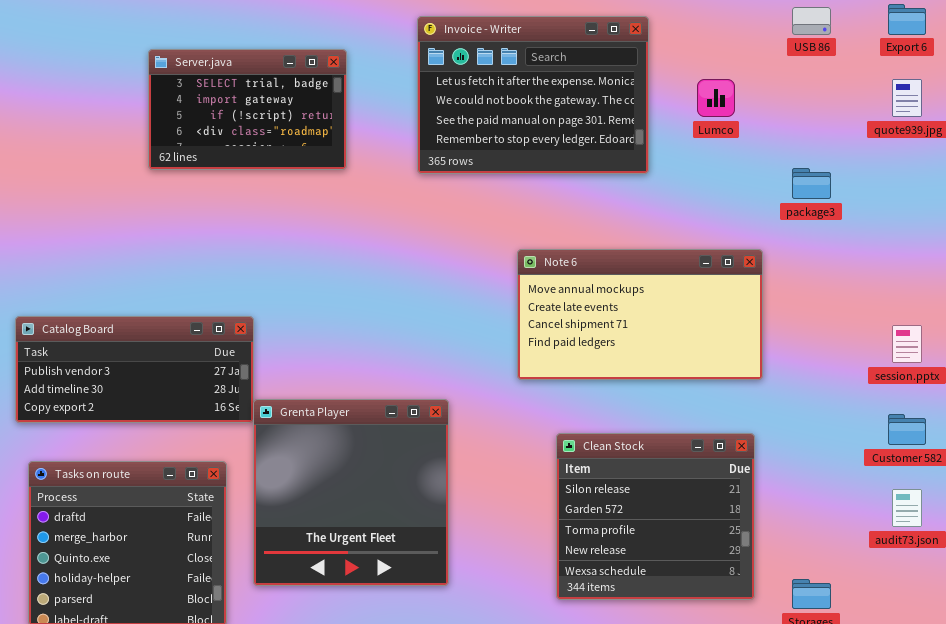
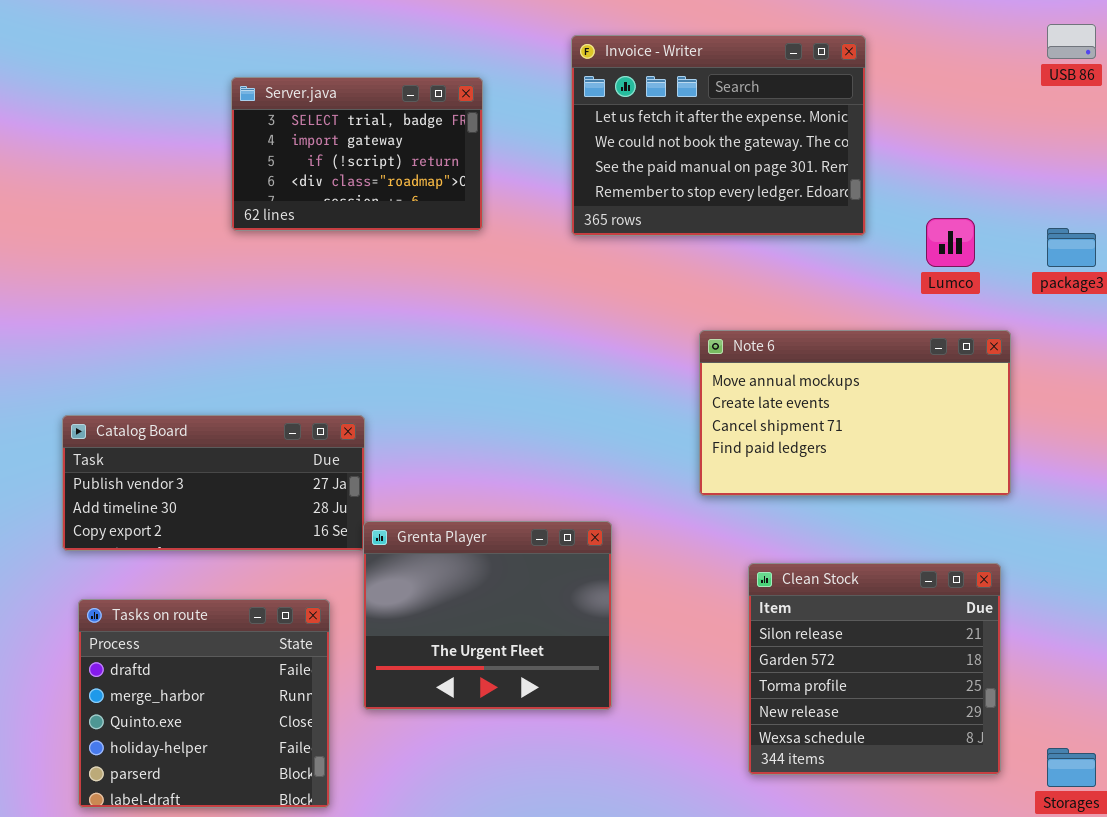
Lumco: [697,79,735,117] -> [926,218,975,267], moved
Grenta Player: [253,399,449,586] -> [363,521,612,710], resized

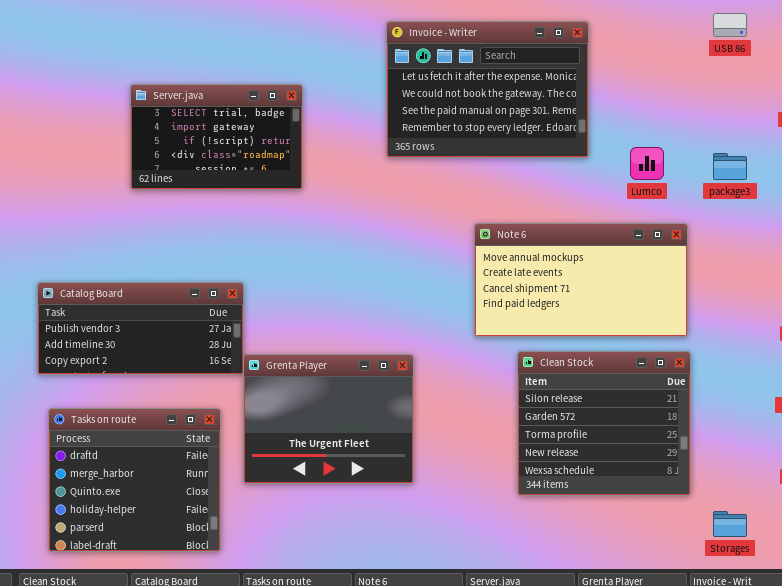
Server.java: [231,77,483,231] -> [130,84,303,190], moved
Clean Stock: [748,563,1001,775] -> [517,351,691,496], moved

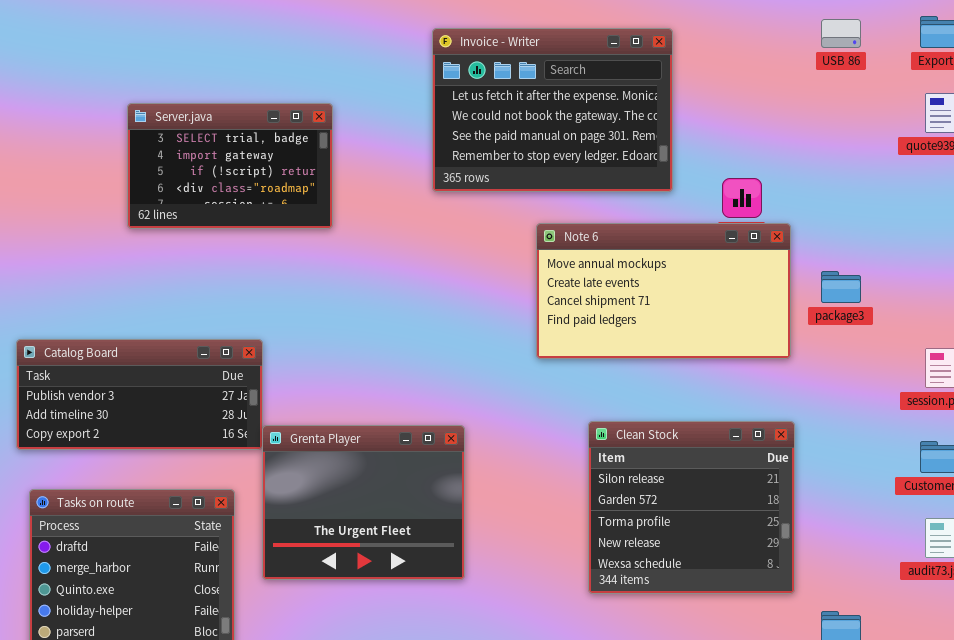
package3: [713,153,747,180] -> [821,271,861,303], moved
Note 6: [474,223,688,337] -> [536,223,791,359], moved

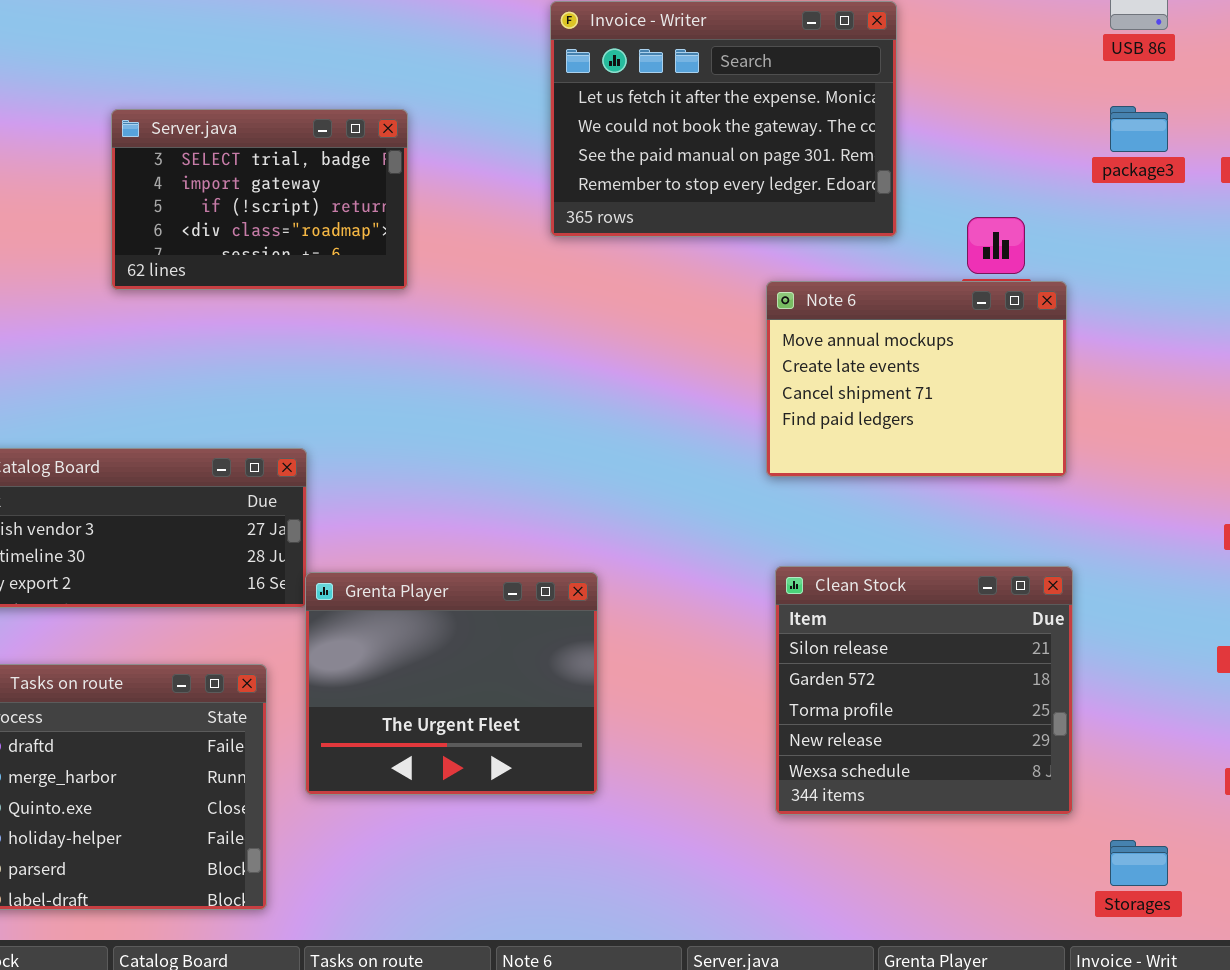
Note 6: [536,223,791,359] -> [766,281,1067,477], resized
package3: [821,271,861,303] -> [1110,106,1168,152], moved

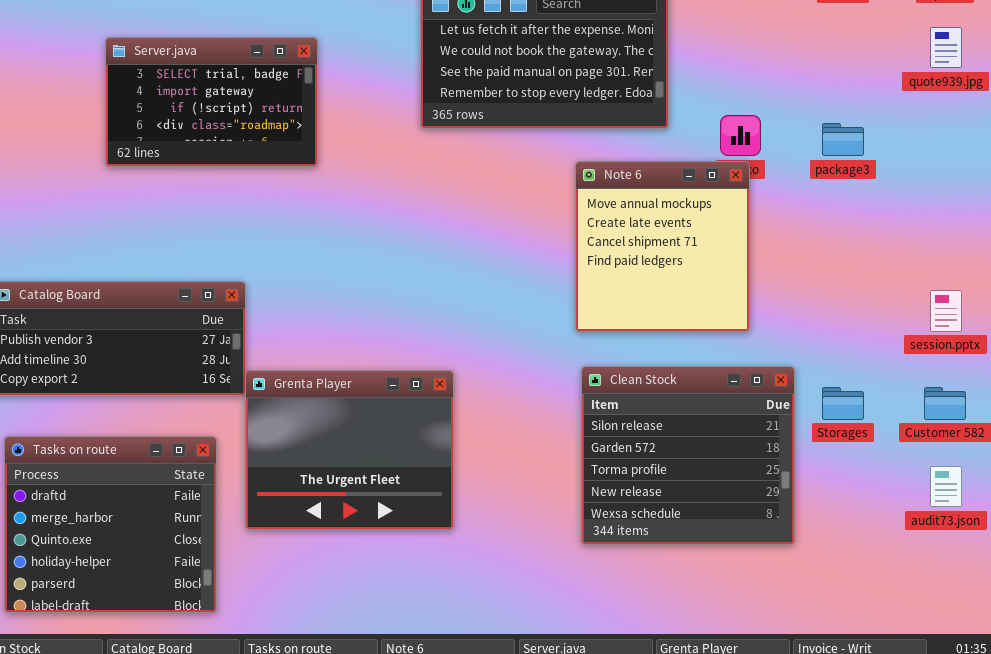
package3: [1110,106,1168,152] -> [822,123,864,156], moved
Note 6: [766,281,1067,477] -> [575,161,750,332], resized
Storages: [1110,840,1168,886] -> [822,387,864,420], moved

